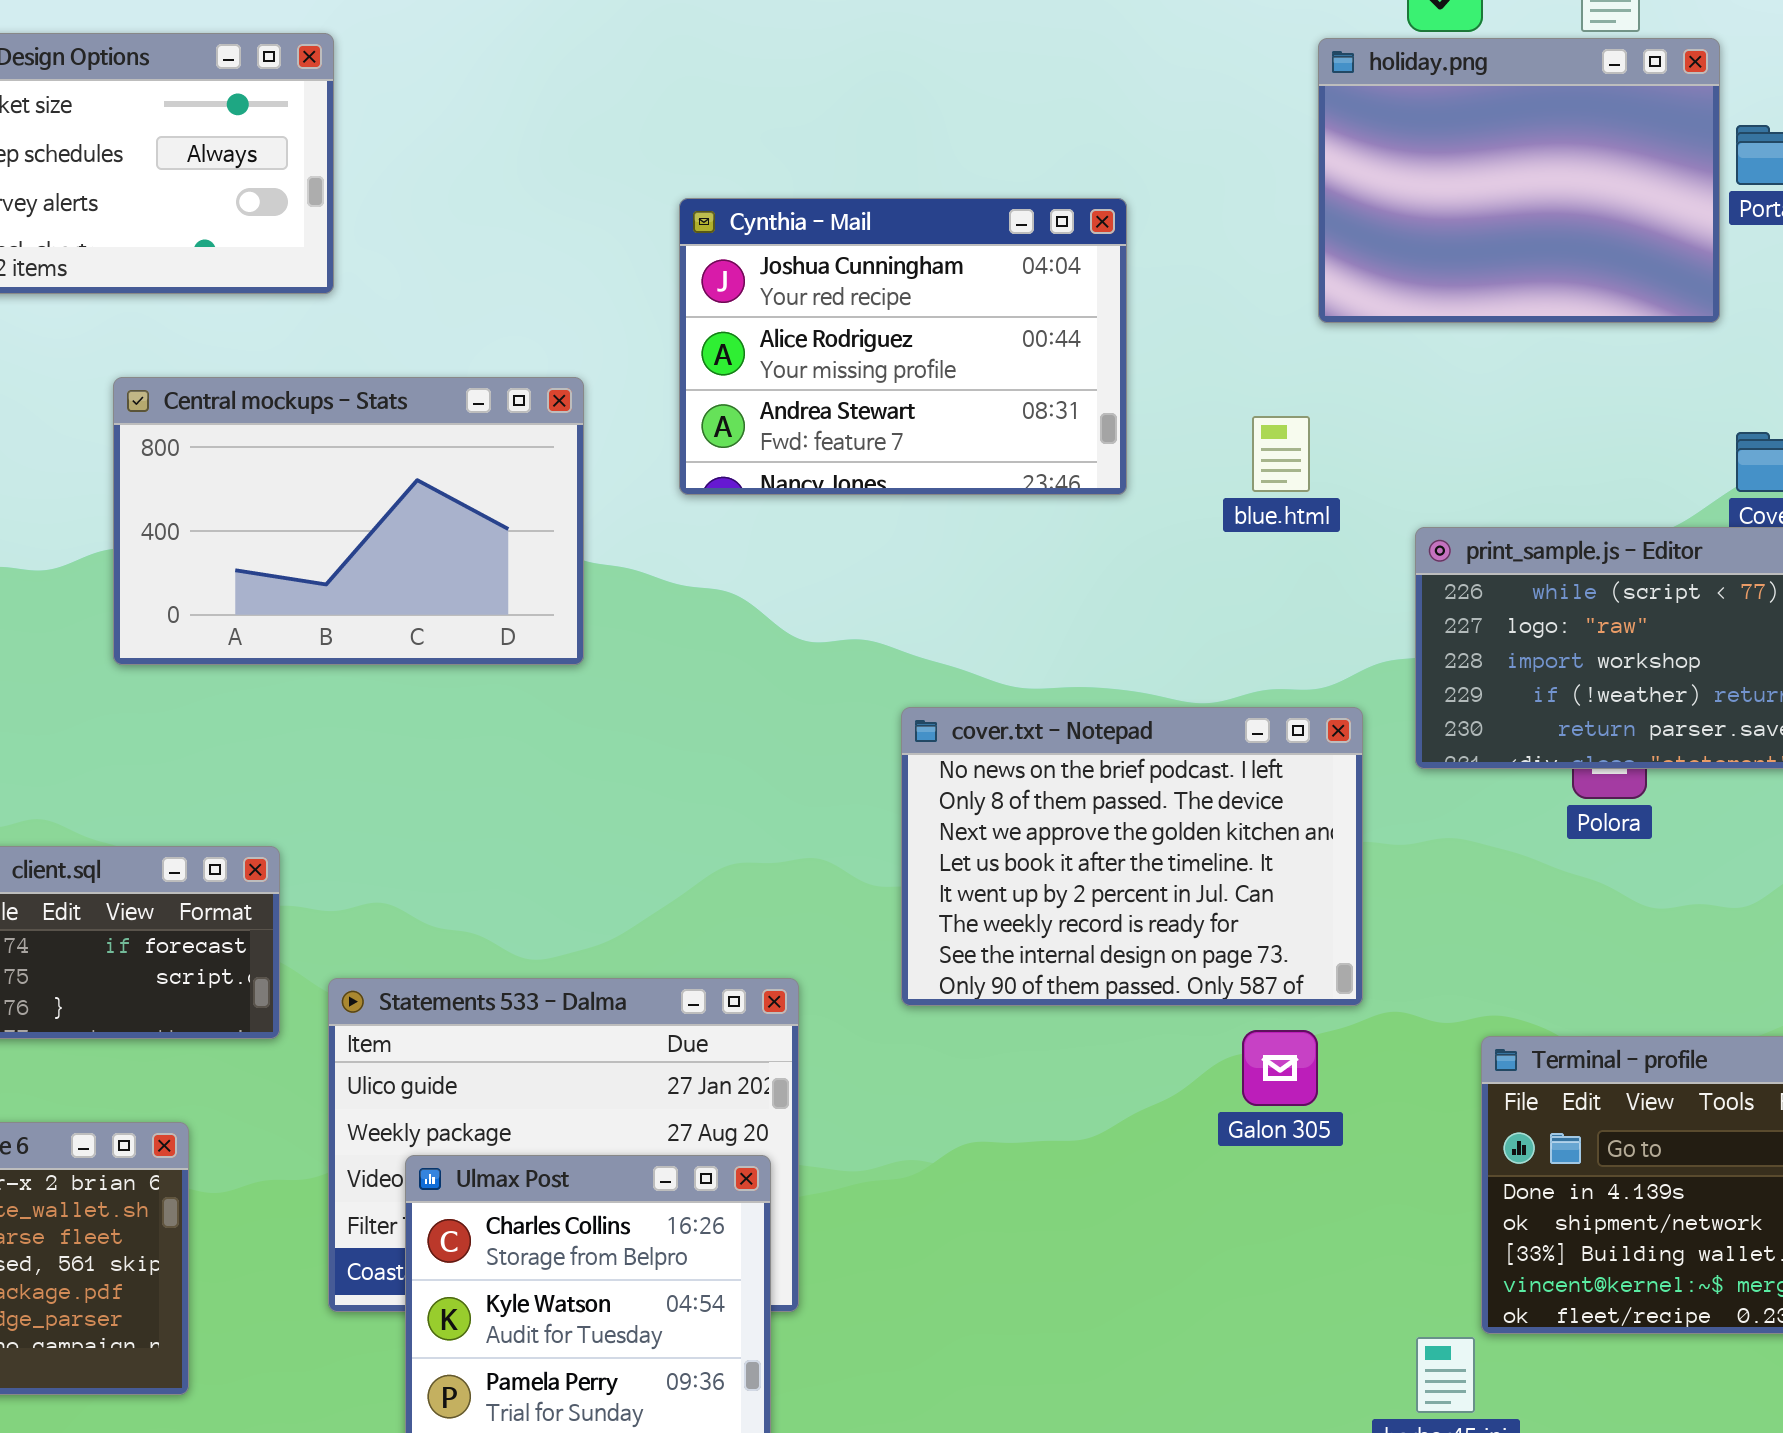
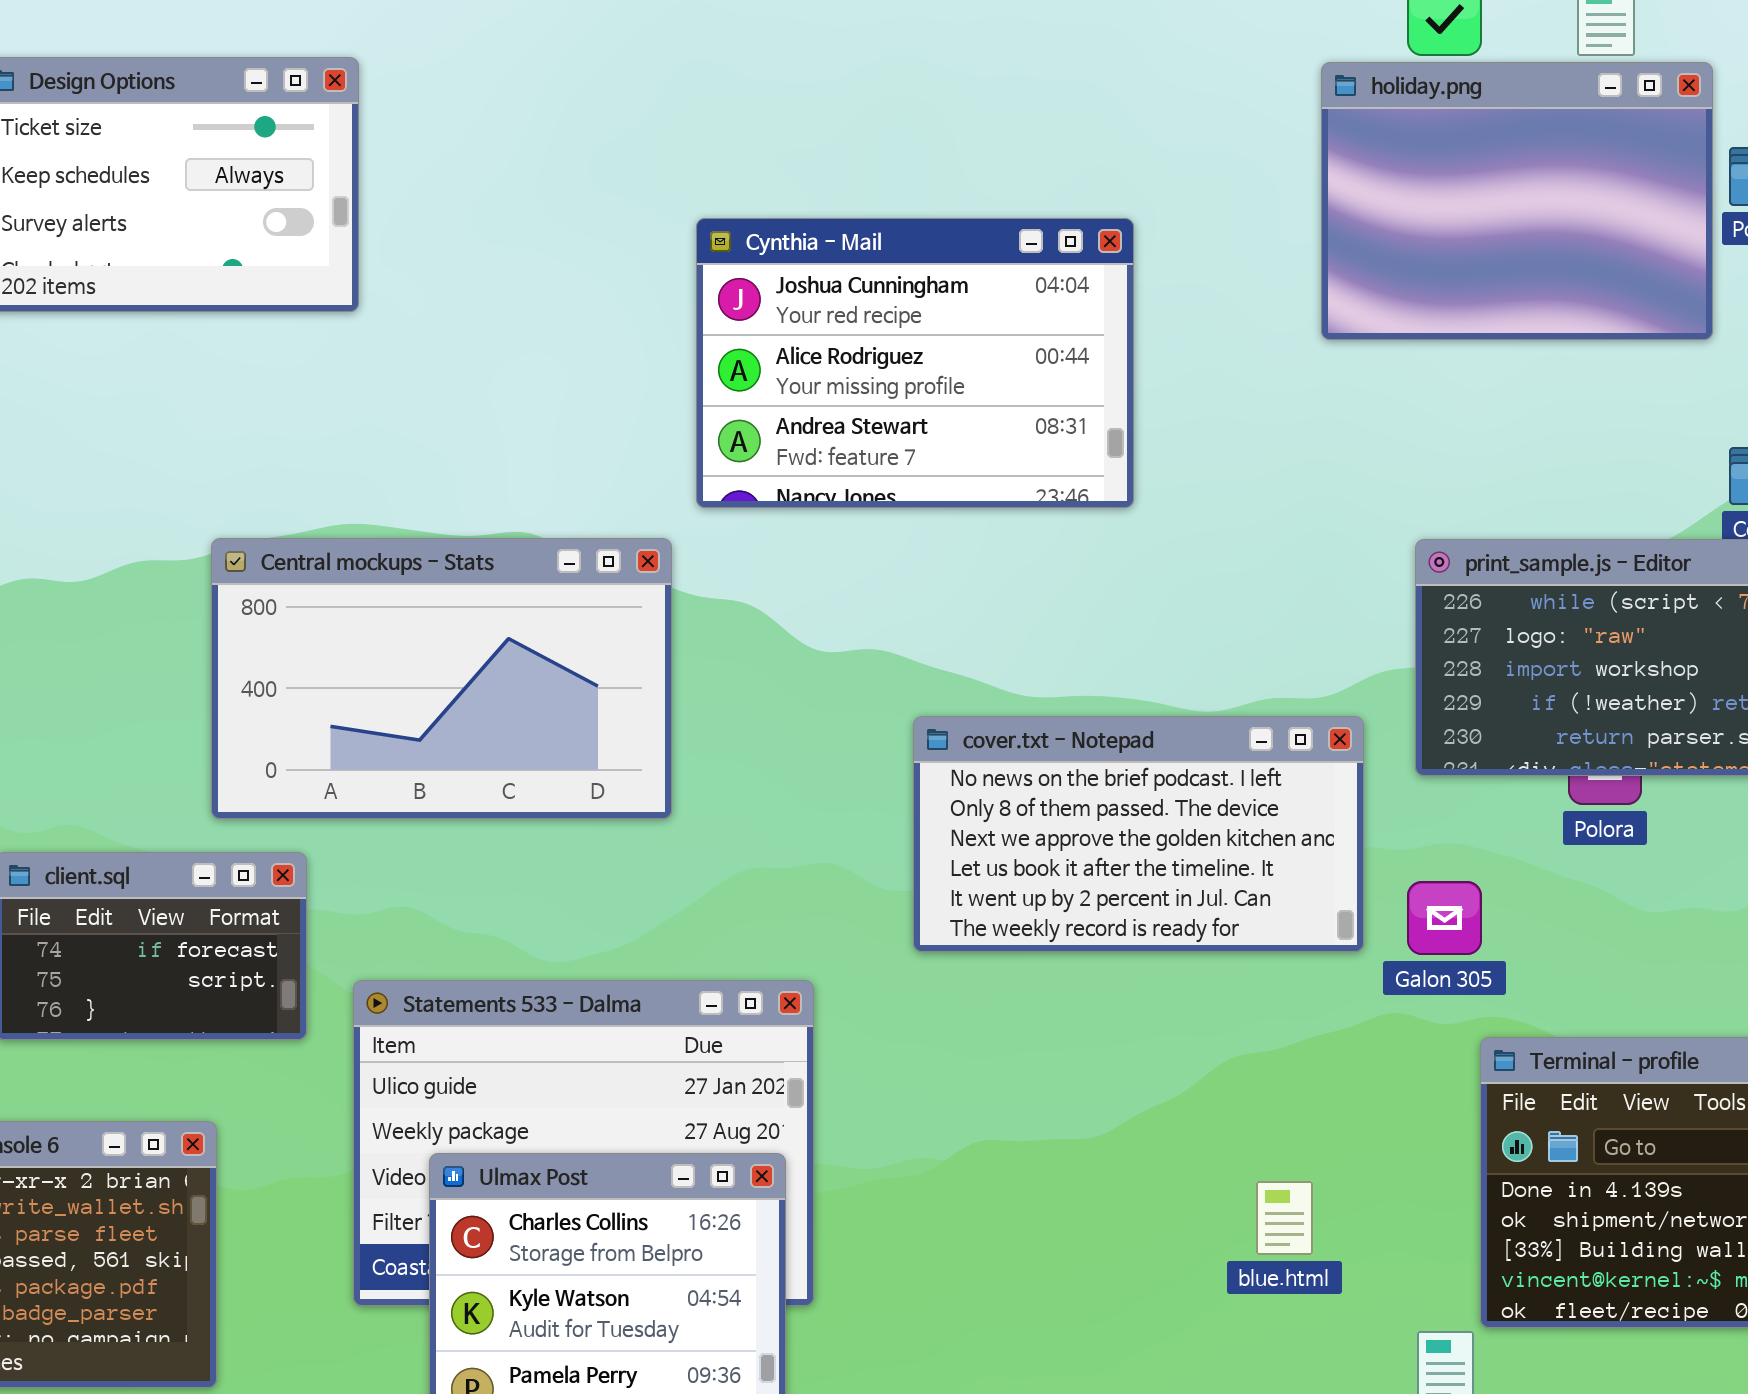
Central mockups - Stats: [113,377,584,665] -> [211,538,672,819], moved
blue.html: [1252,416,1310,492] -> [1256,1181,1313,1255], moved
cover.txt - Notepad: [901,707,1363,1006] -> [913,716,1364,952], resized
Galon 305: [1242,1030,1318,1106] -> [1407,881,1482,955], moved

